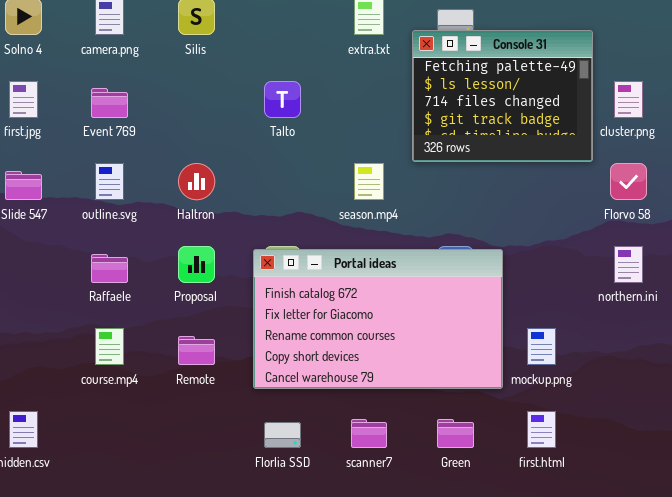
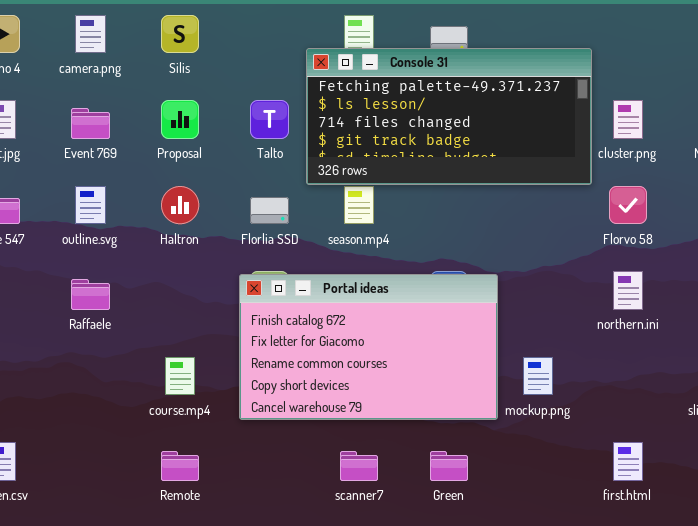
Console 31: [412,30,593,162] -> [306,48,592,185], resized
Proposal: [178,246,215,283] -> [161,100,199,139], moved
course.mp4: [95,328,124,365] -> [165,357,195,395], moved
Remote: [178,336,215,365] -> [161,451,199,481], moved
first.html: [527,411,556,448] -> [613,442,643,481], moved
Florlia SSD: [264,422,301,448] -> [250,197,289,224], moved

